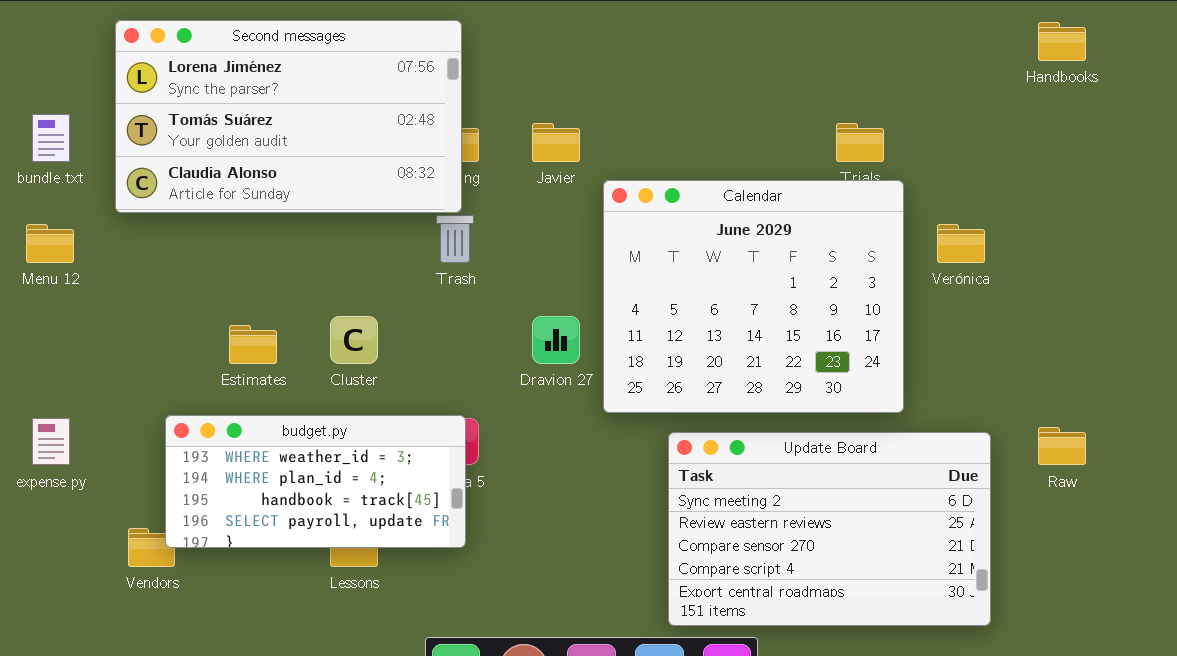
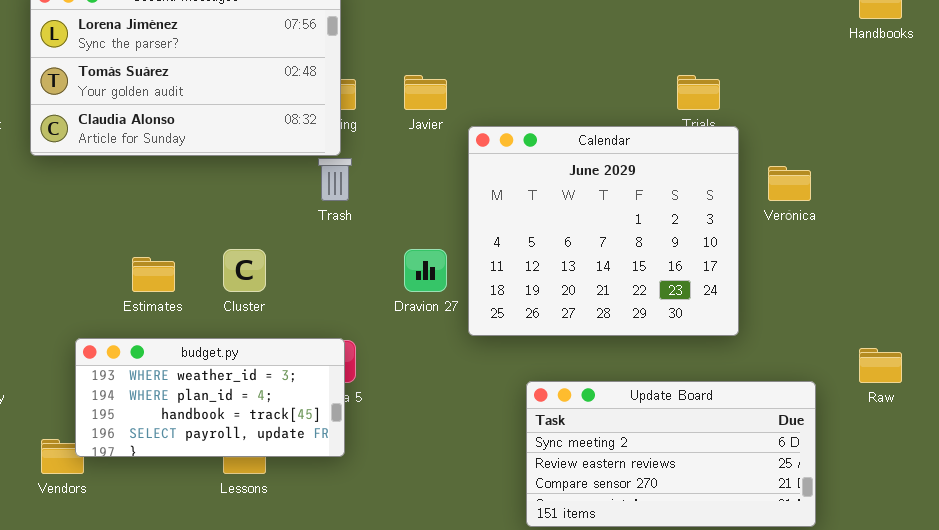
Update Board: [668,432,991,626] -> [526,381,816,527], resized

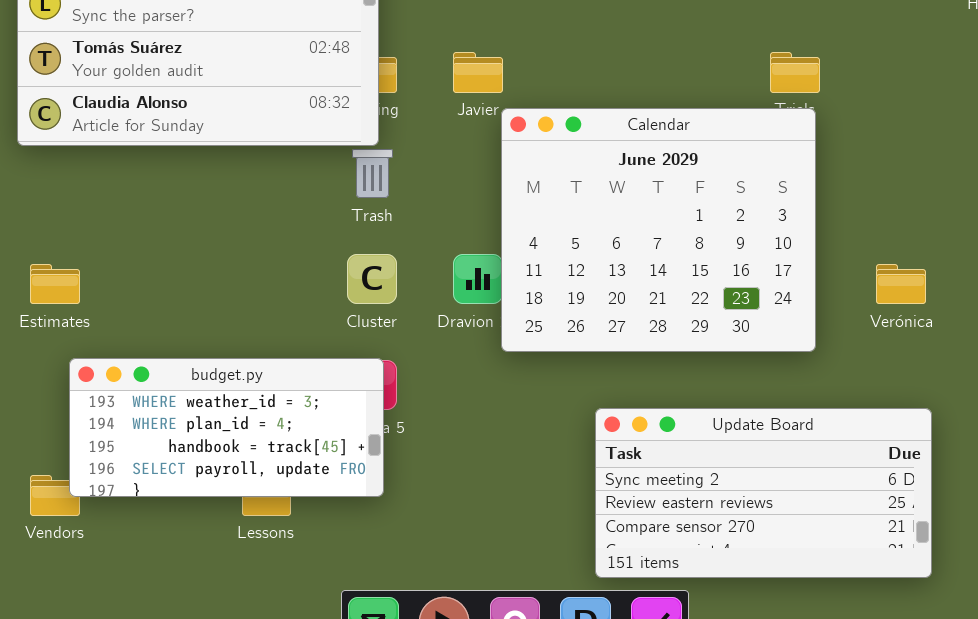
Calendar: [468,126,739,336] -> [501,108,816,352], moved
Verónica: [768,166,811,201] -> [876,264,926,304], moved
Cluster: [223,249,266,292] -> [347,254,397,304], moved
Estimates: [132,257,175,292] -> [30,264,80,304], moved

